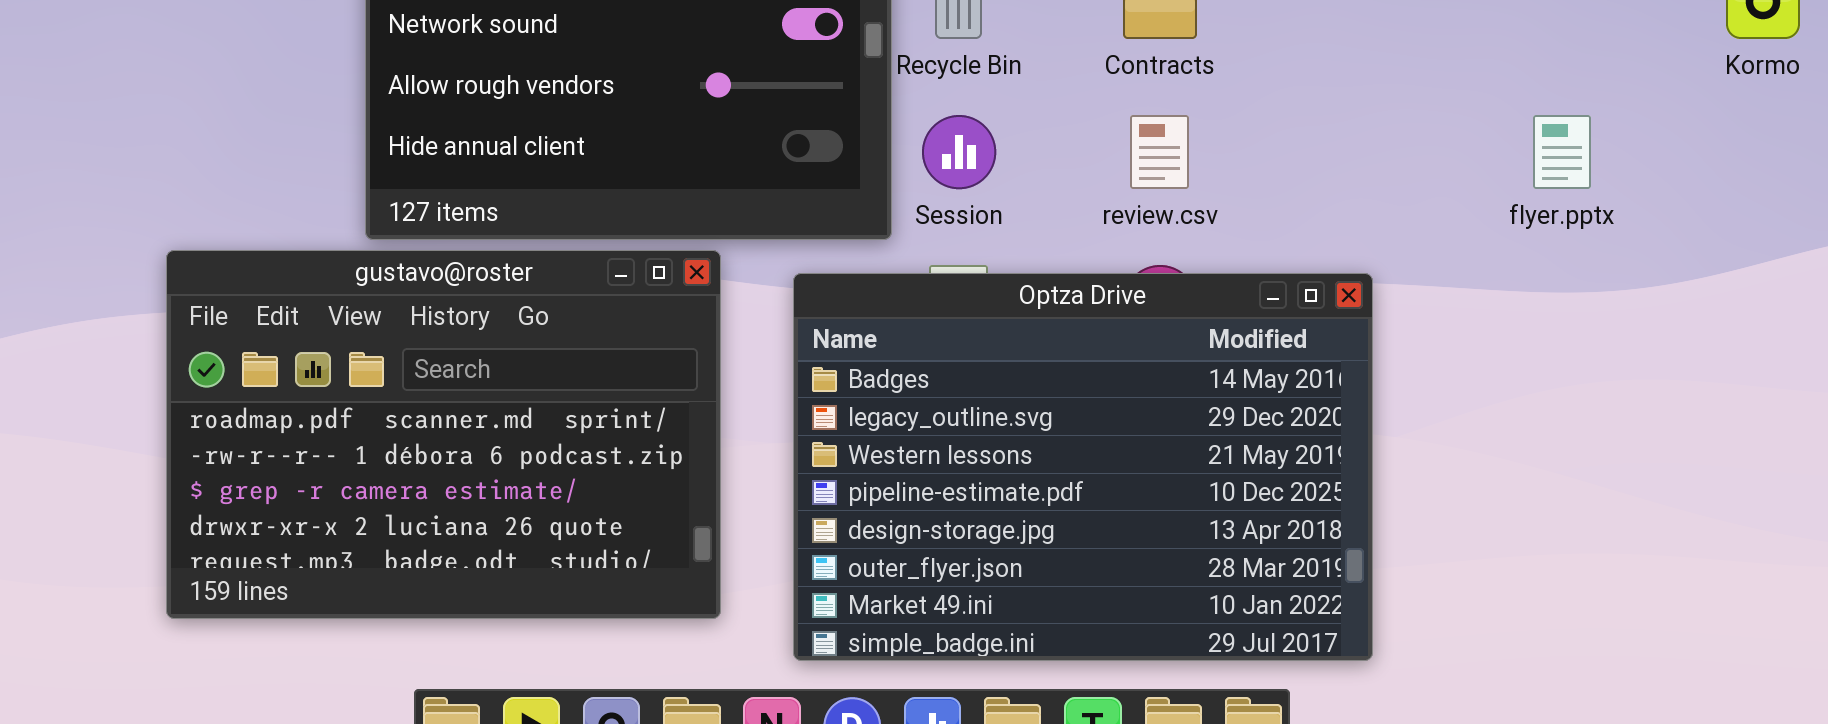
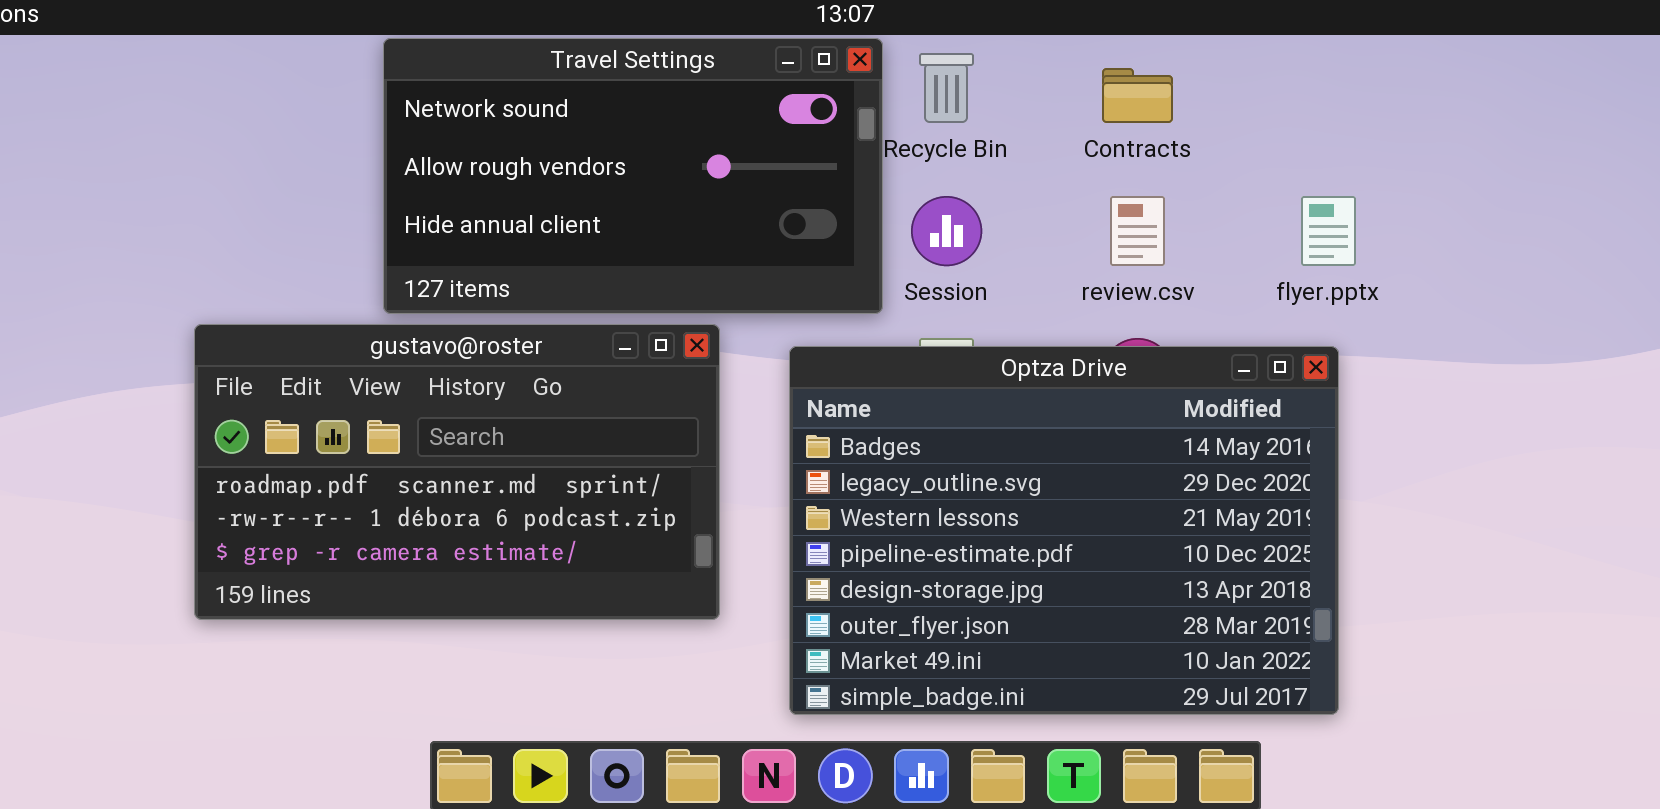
flyer.pptx: [1533,115,1591,189] -> [1301,196,1356,266], moved
gustavo@roster: [166,250,721,619] -> [194,324,720,620], resized

